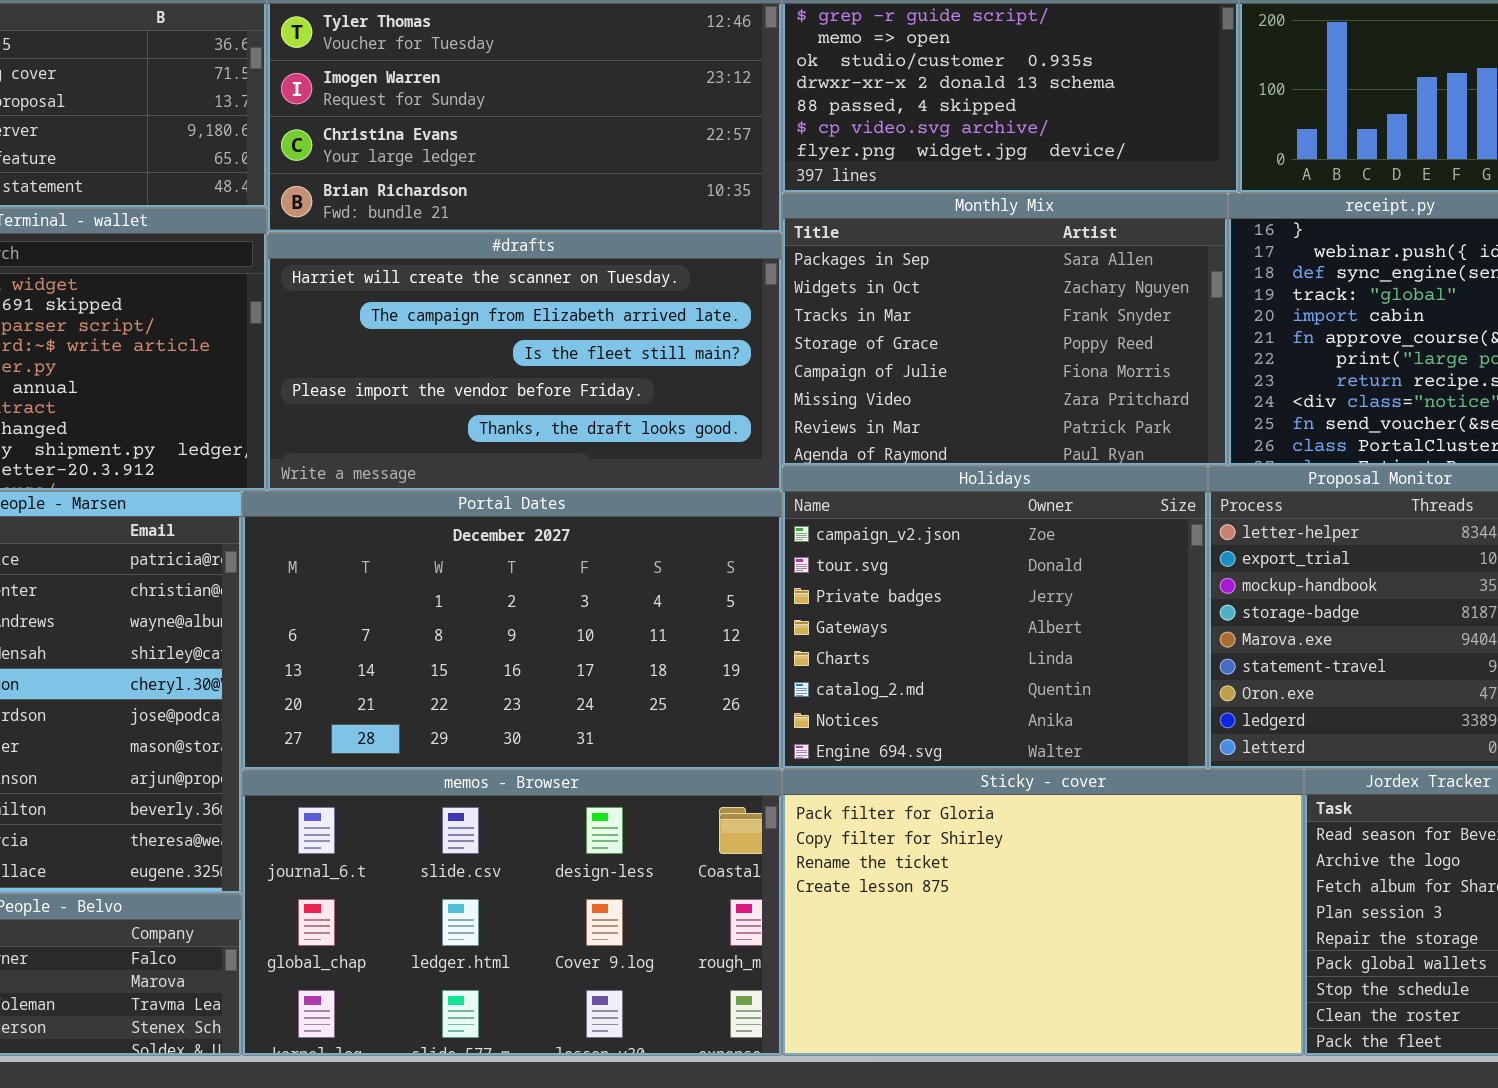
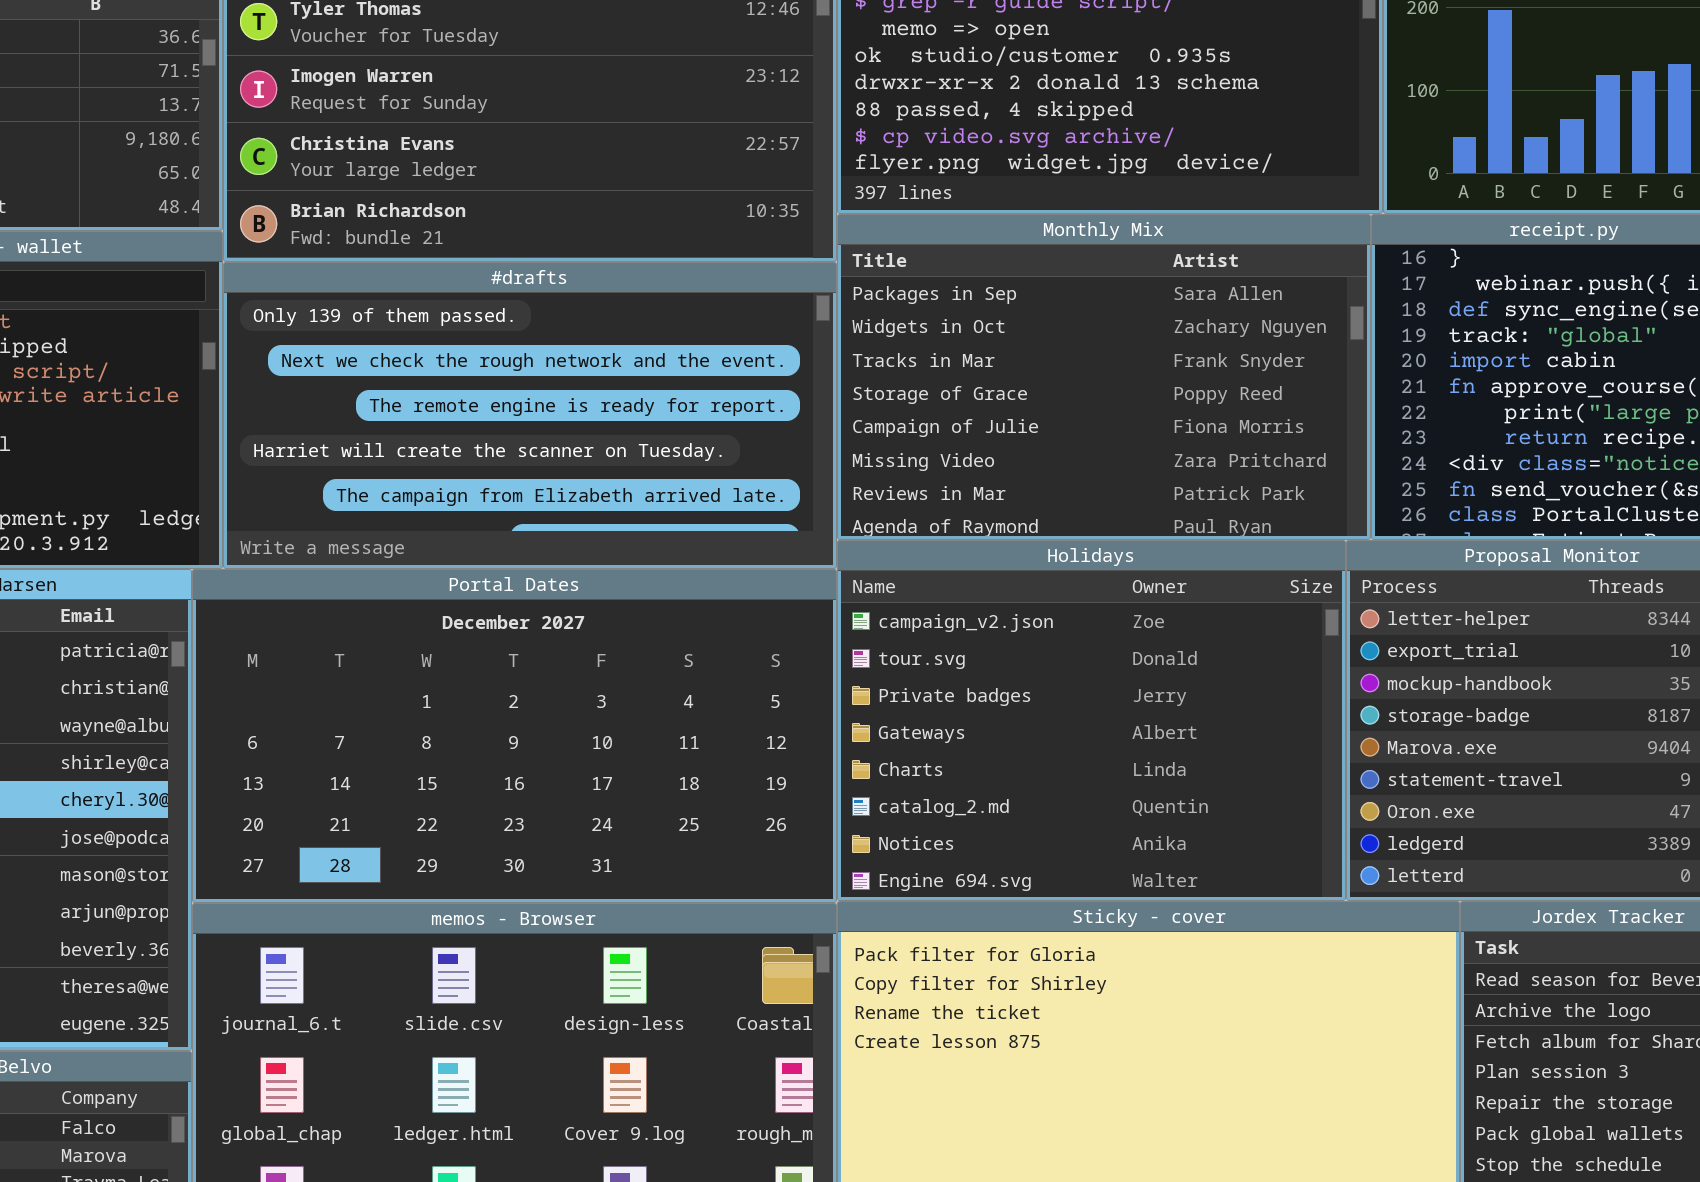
#drafts: [267,233,782,491] -> [223,262,837,569], scrolled up 3 rows

